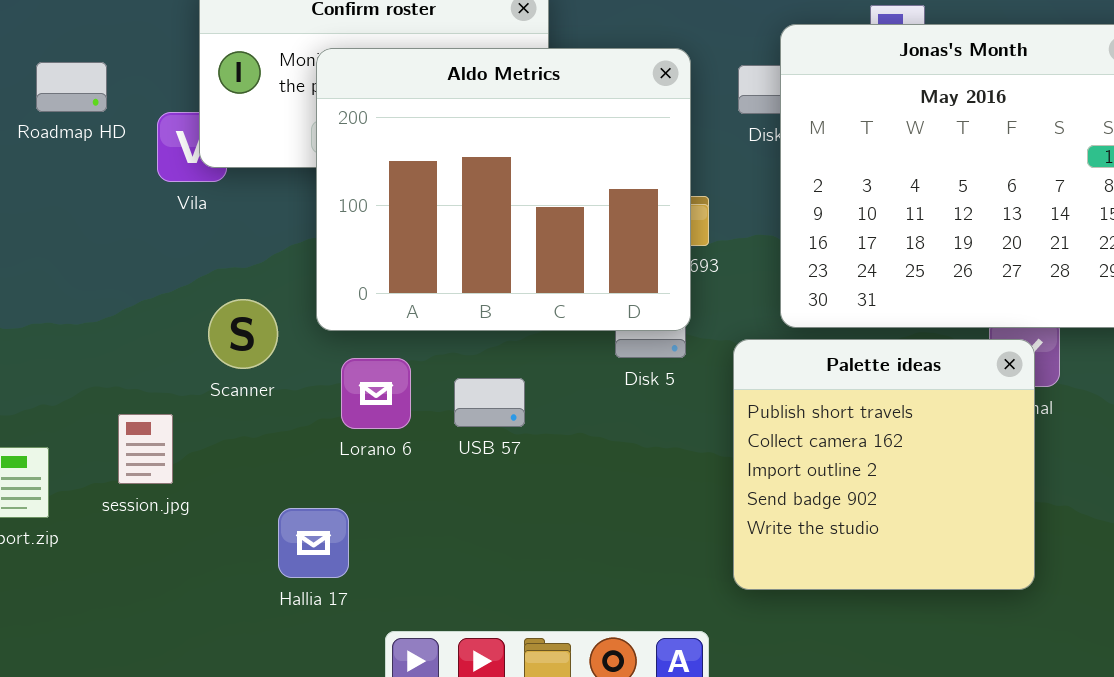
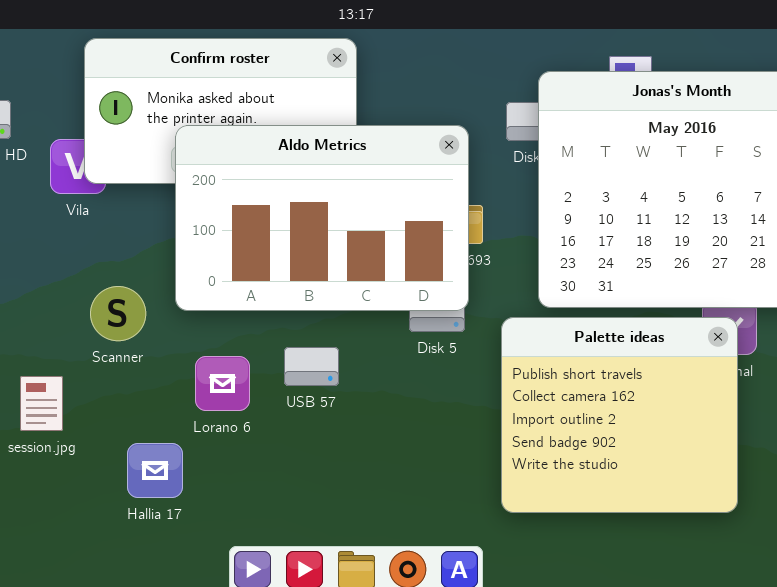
Aldo Metrics: [316,48,691,331] -> [175,125,469,311], resized
Lorano 6: [341,358,411,429] -> [195,356,250,411], moved
Hallia 17: [278,508,349,578] -> [127,443,183,498], moved

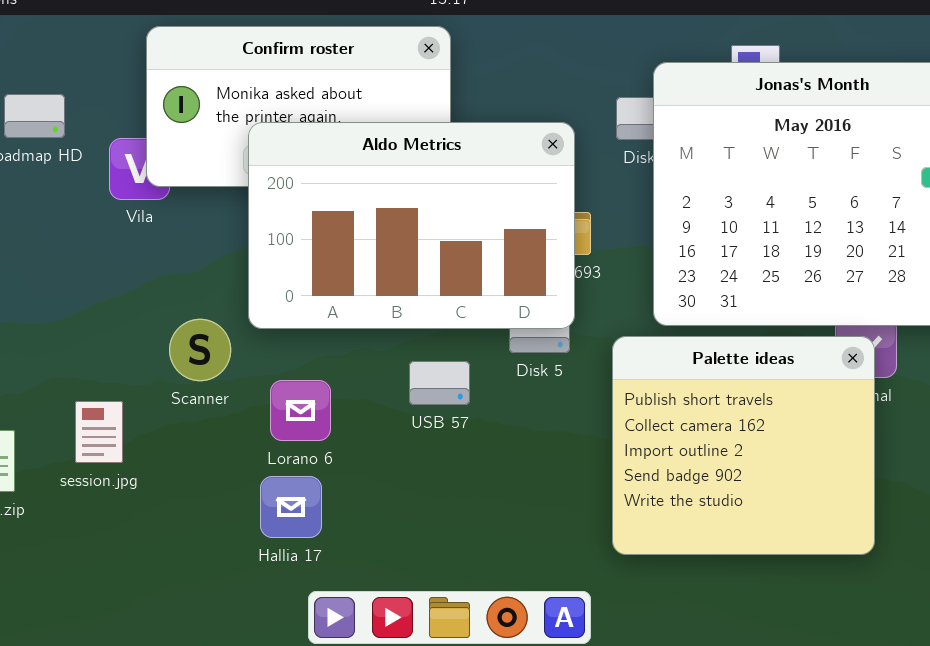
Scanner: [90,286,146,341] -> [169,319,231,381], moved
USB 57: [284,347,339,386] -> [409,361,470,405], moved
Hallia 17: [127,443,183,498] -> [260,476,322,538], moved

